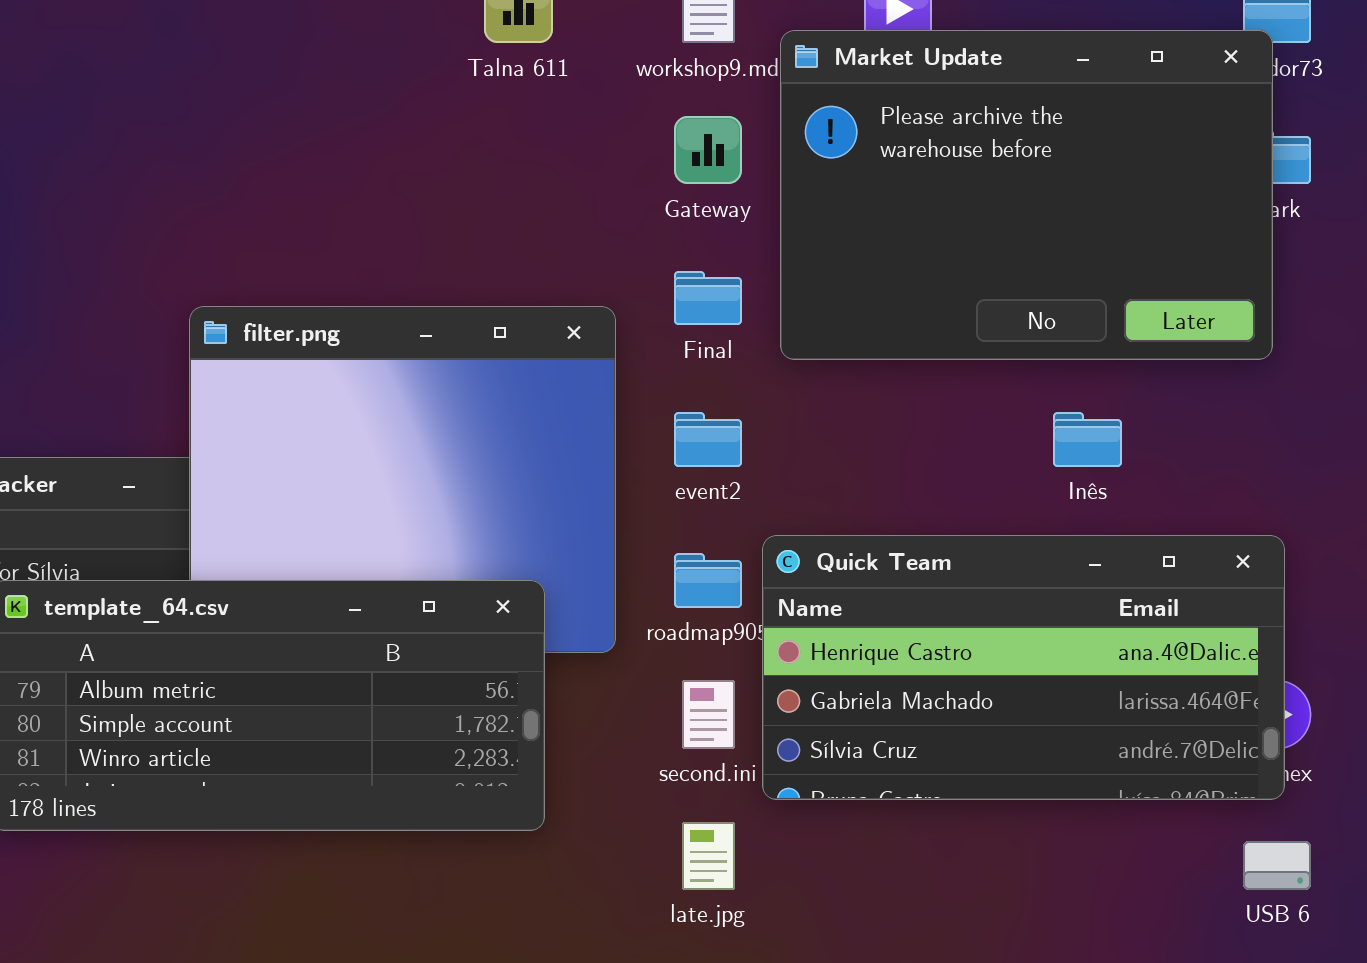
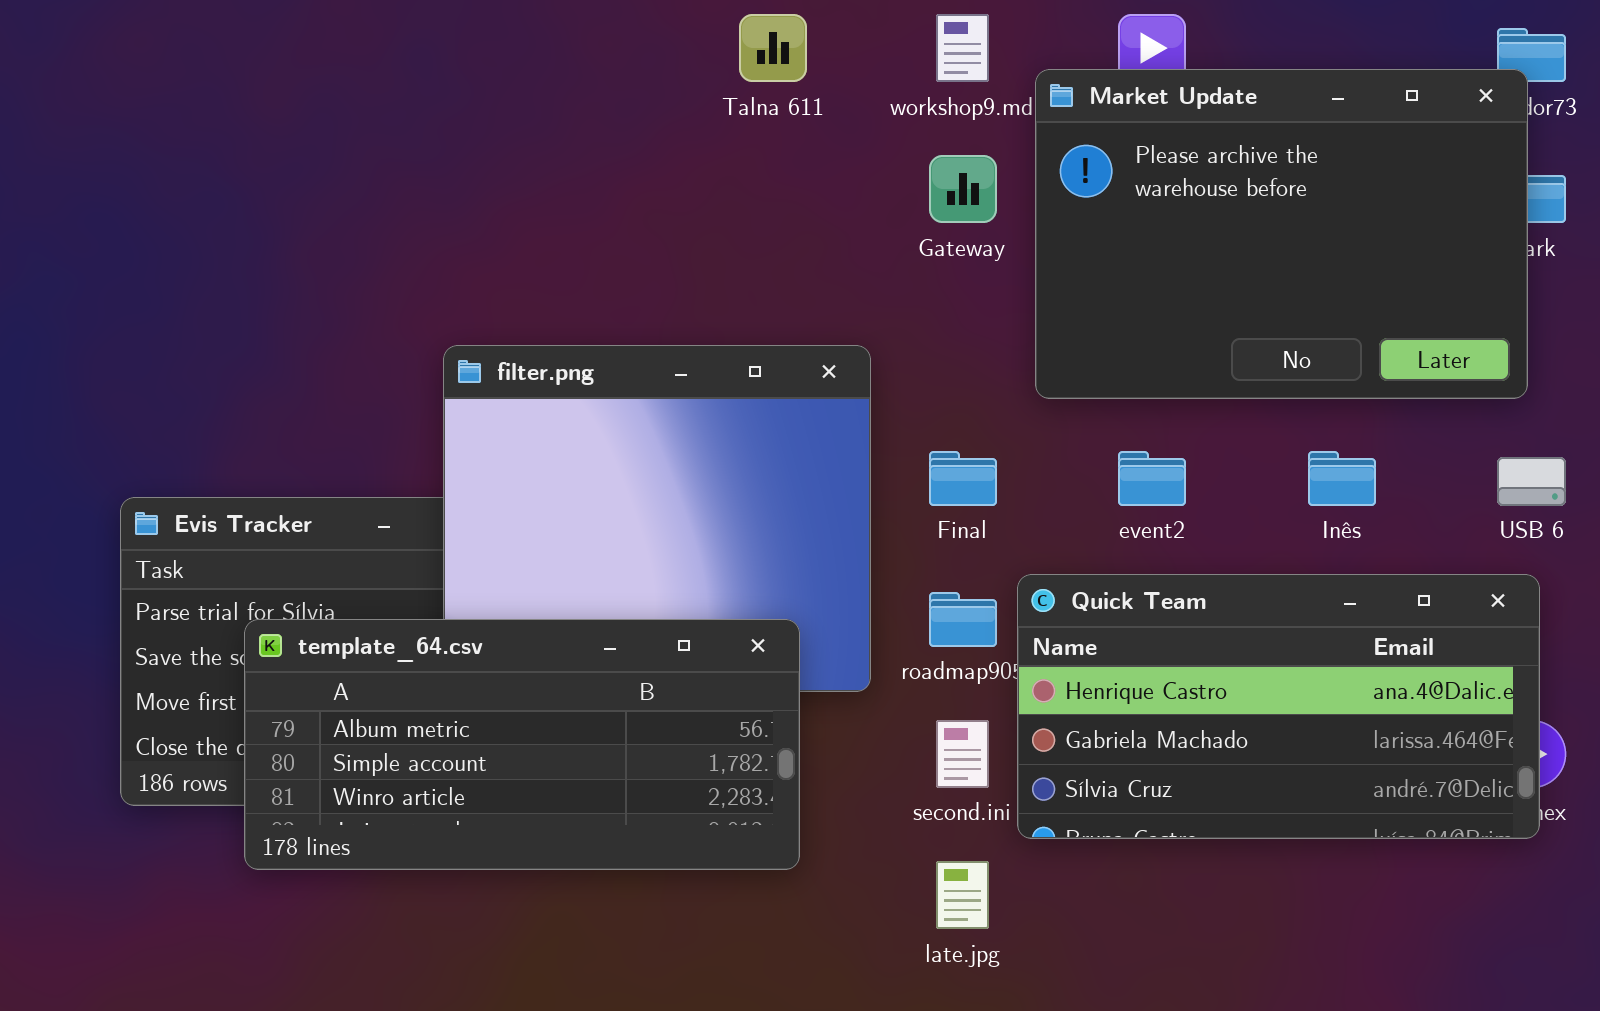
Final: [674,271,742,325] -> [929,451,997,506], moved
event2: [674,412,742,467] -> [1118,451,1186,506], moved
USB 6: [1243,841,1311,890] -> [1497,457,1566,506], moved

